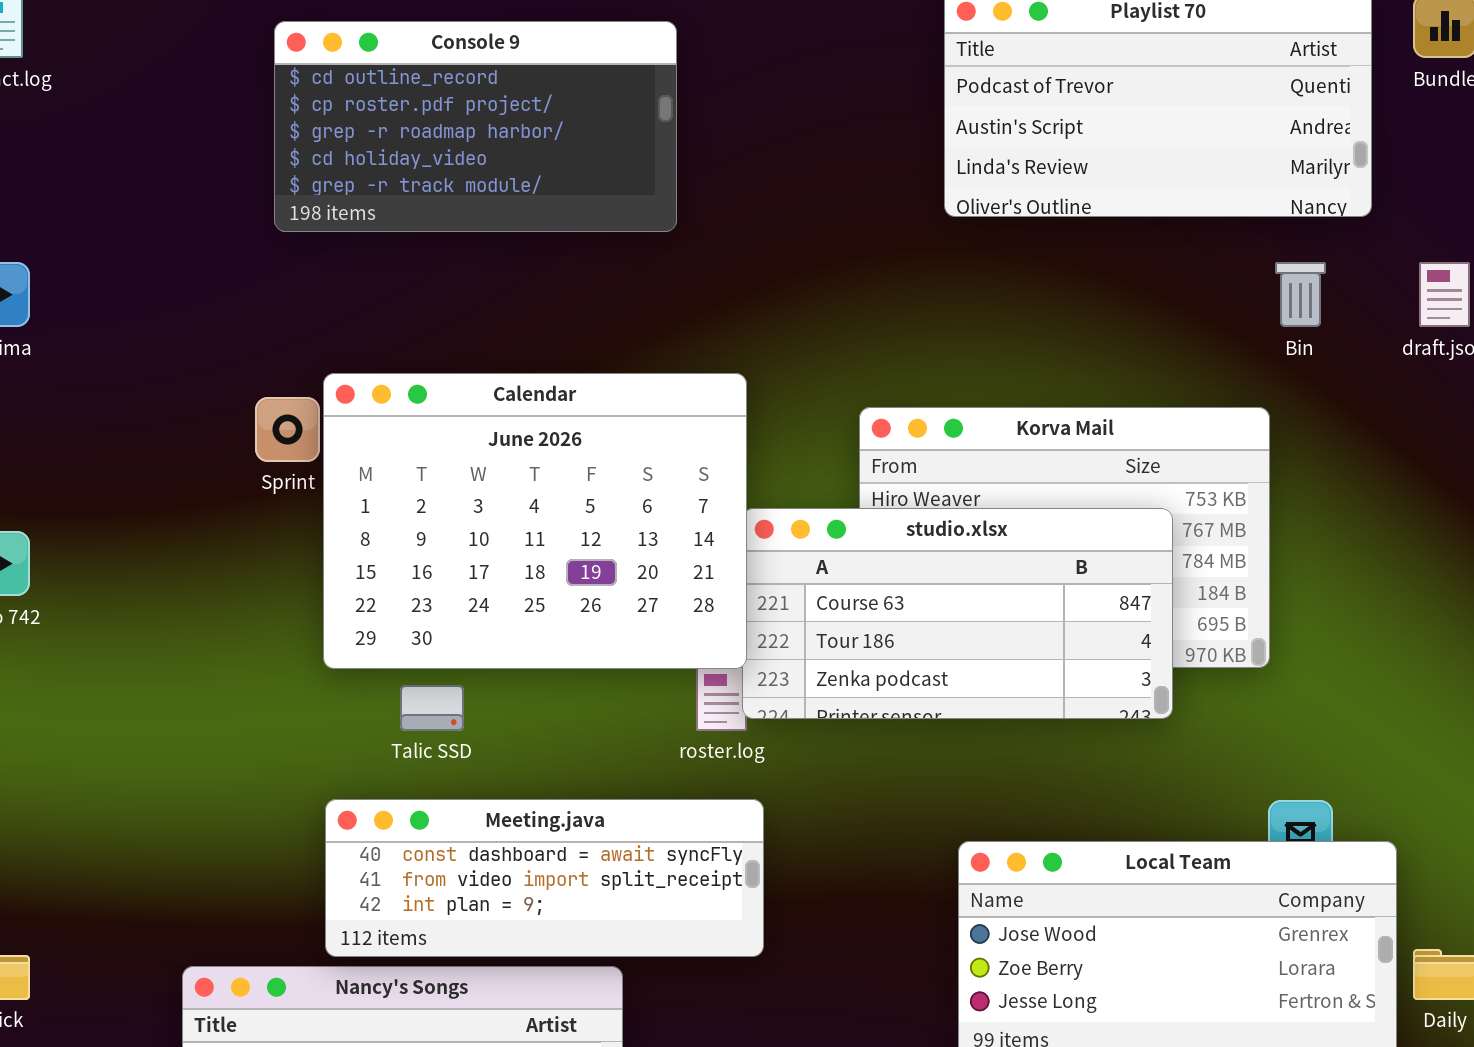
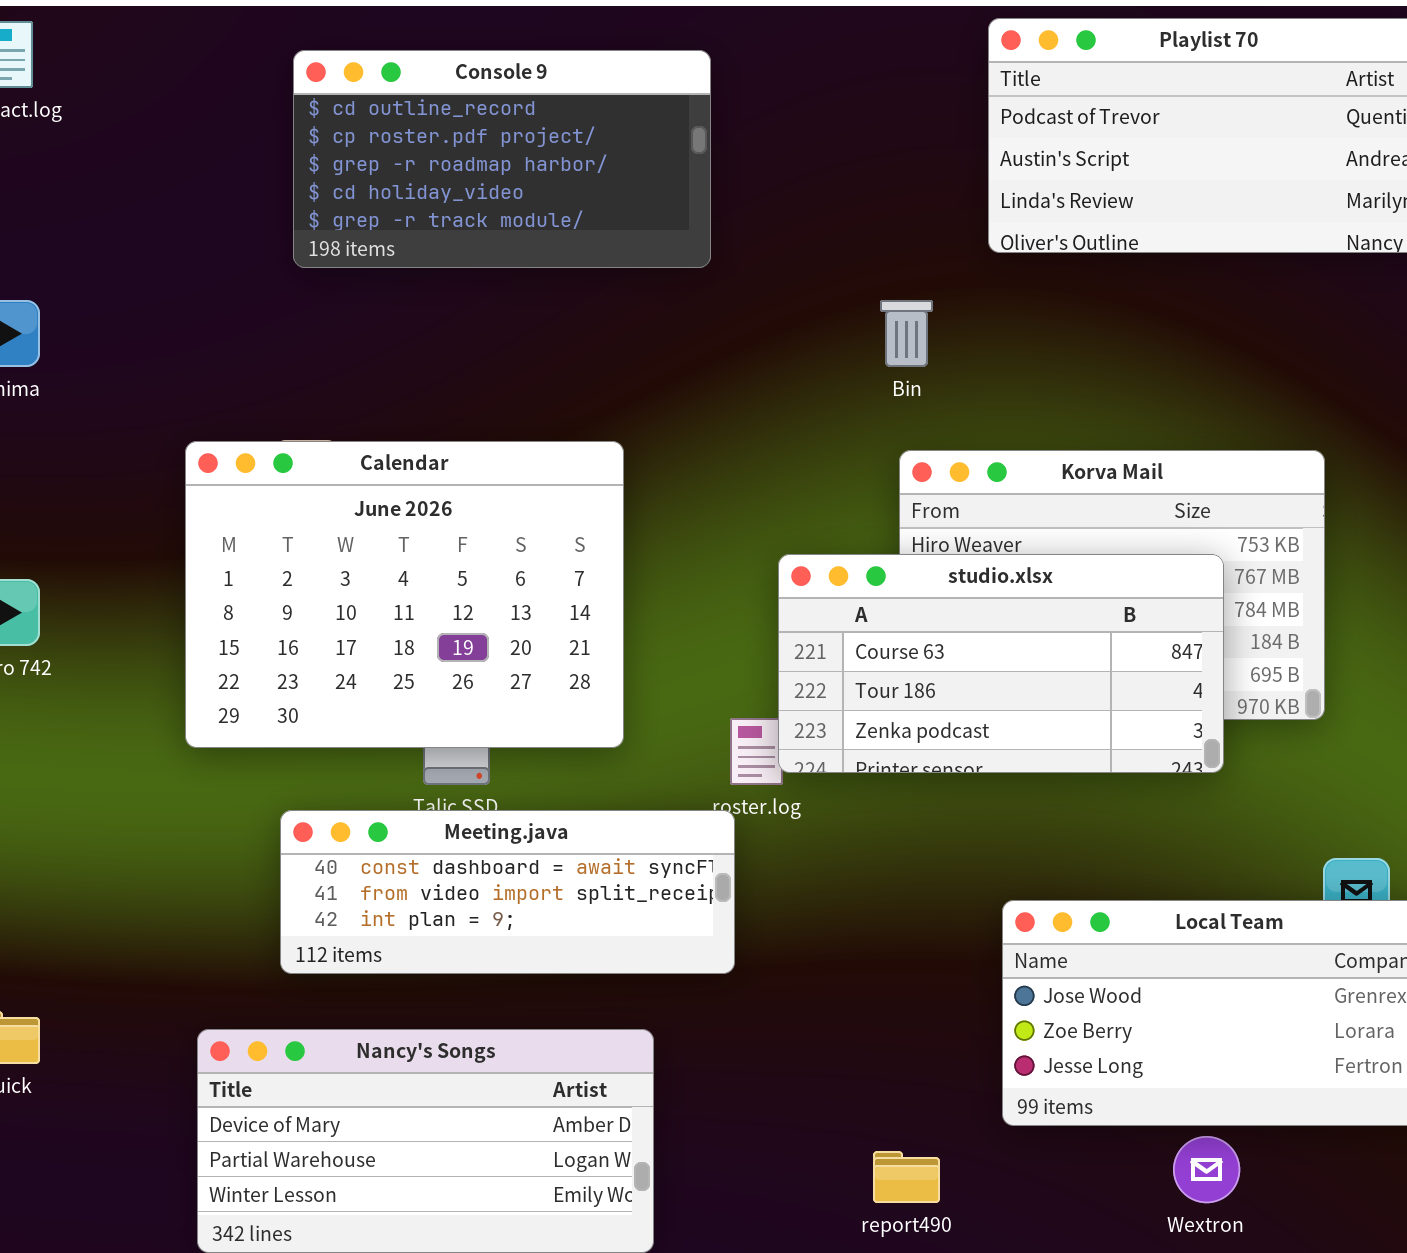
Bin: [1275,262,1326,327] -> [880,300,933,367], moved
Calendar: [323,373,747,669] -> [185,441,624,748], moved
Meeting.java: [325,799,764,957] -> [280,810,735,974], moved

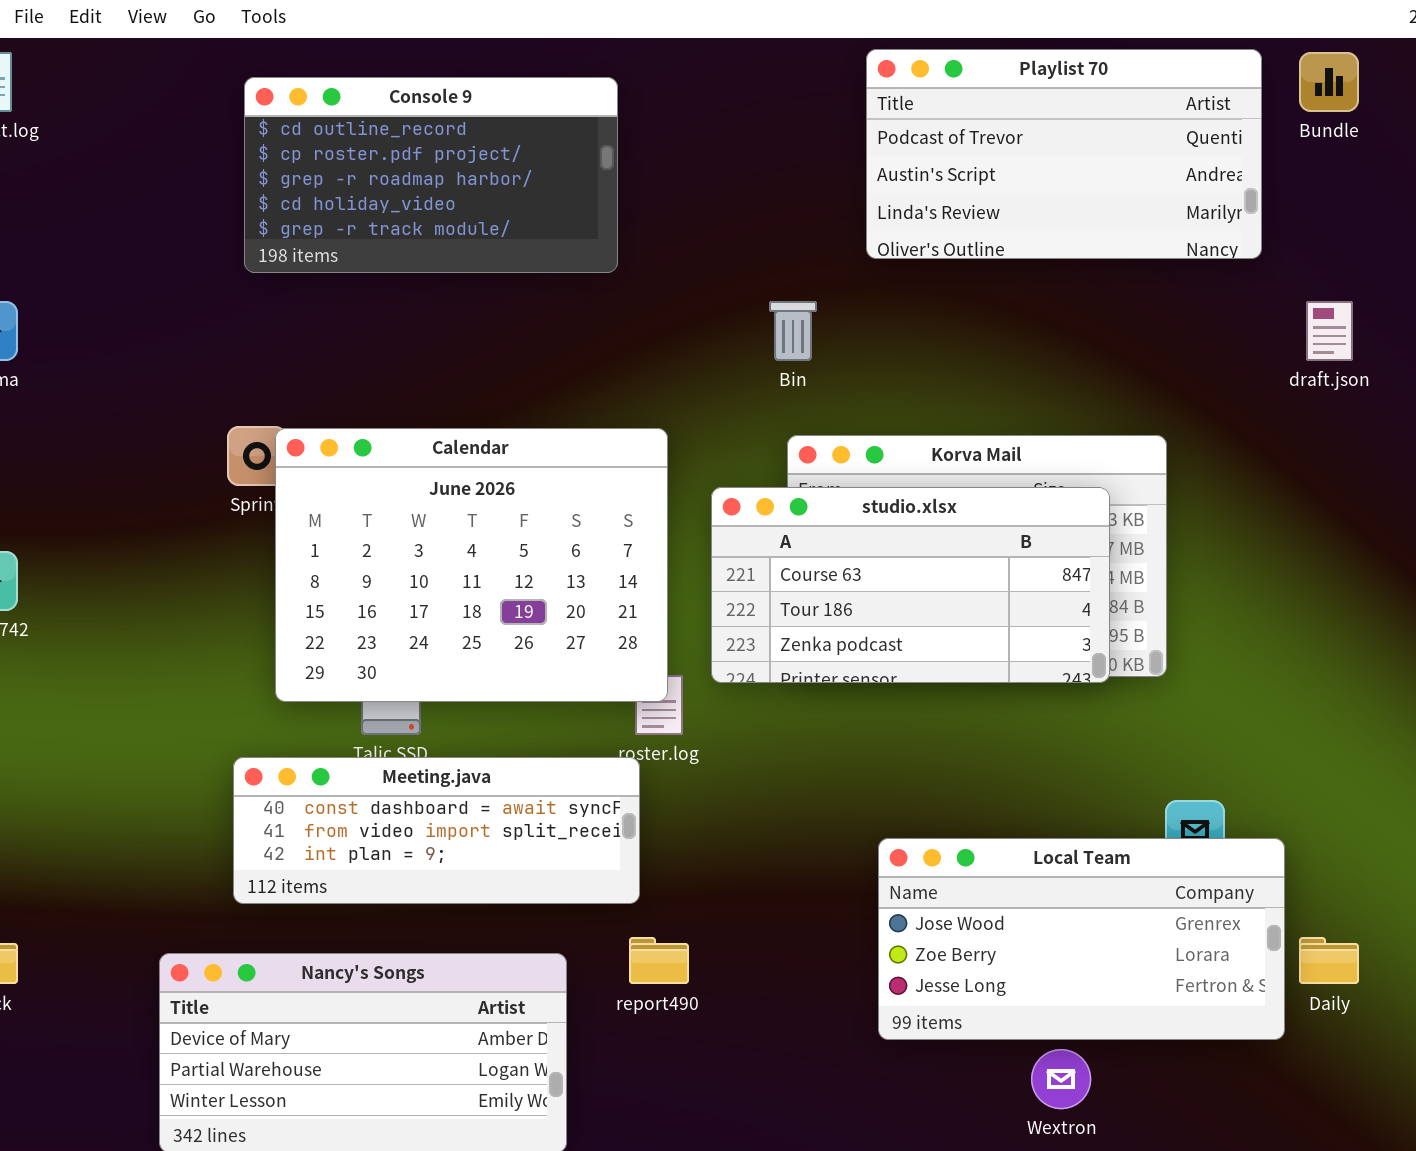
Calendar: [185,441,624,748] -> [275,428,668,702], moved
studio.xlsx: [778,554,1224,773] -> [711,487,1110,683], moved
report490: [873,1151,940,1203] -> [629,937,689,984], moved

